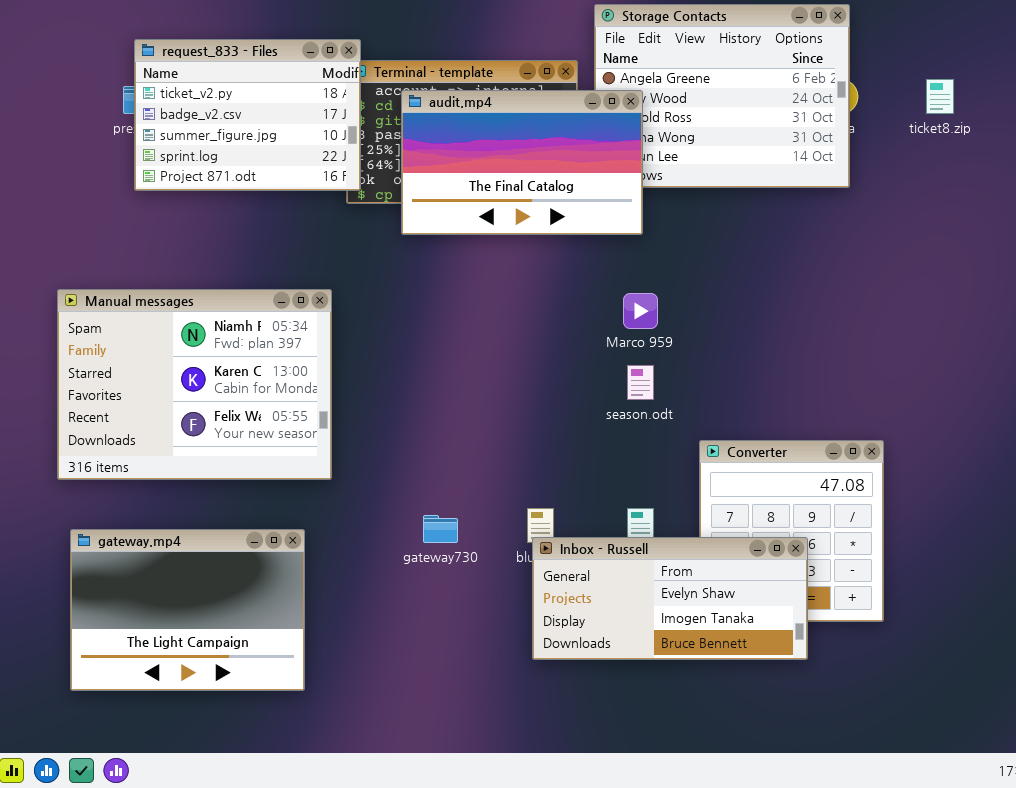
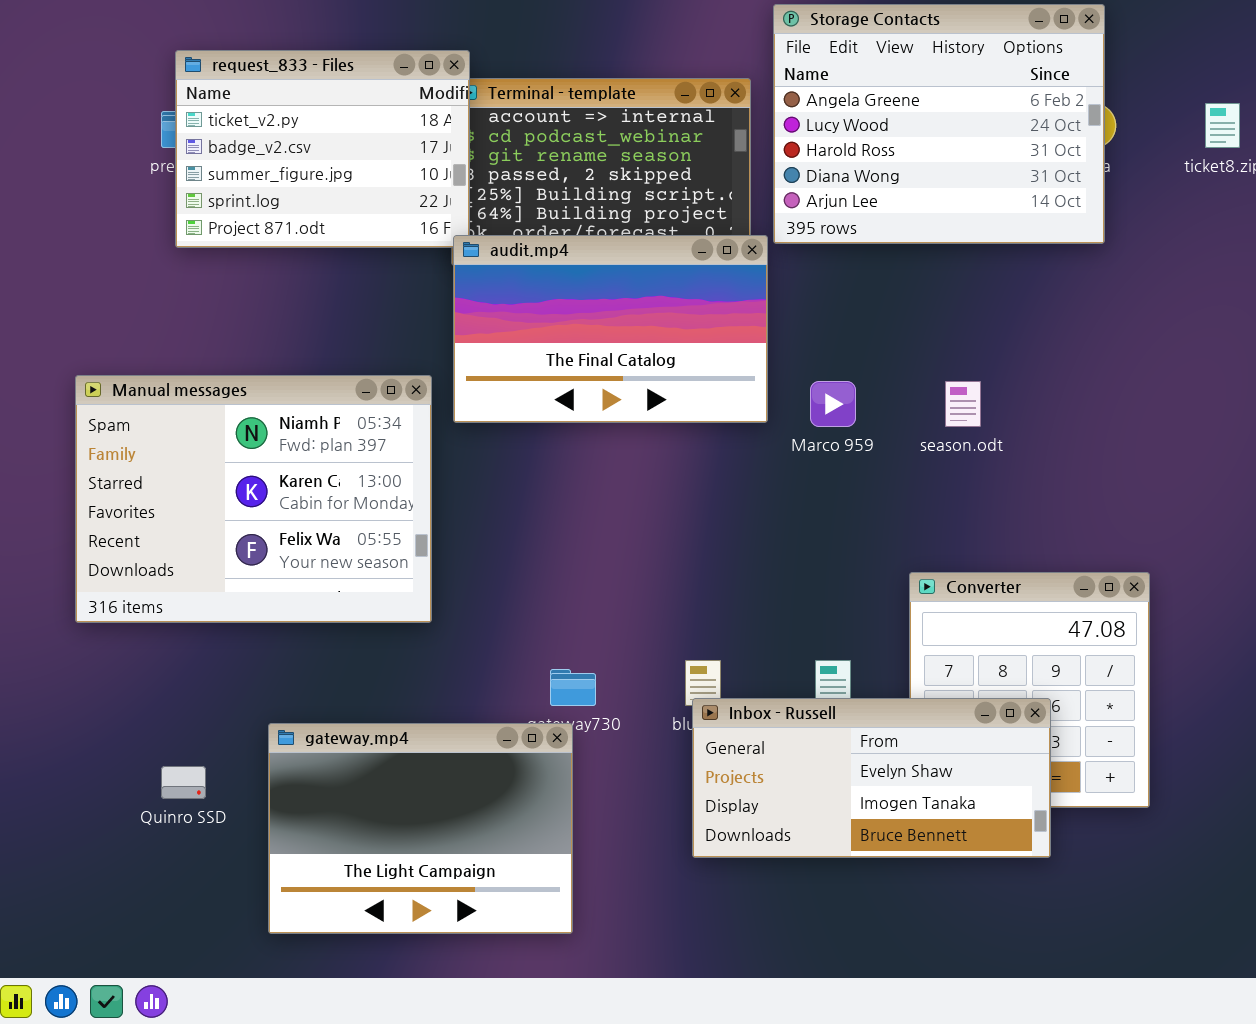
audit.mp4: [401,90,643,235] -> [453,235,768,423], moved
season.odt: [627,365,654,400] -> [945,381,981,427], moved
gateway.mp4: [70,529,305,691] -> [268,723,573,934], moved

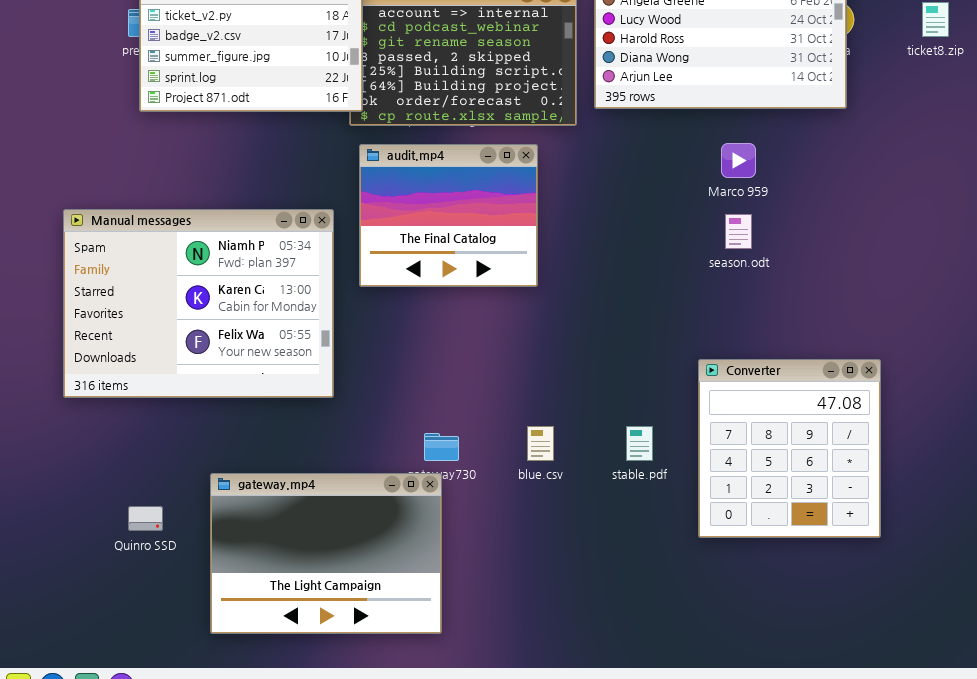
audit.mp4: [453,235,768,423] -> [359,144,538,287], moved, resized
Marco 959: [810,381,856,427] -> [721,143,756,178], moved
Inbox - Russell: [692,698,1051,858] -> none, closed

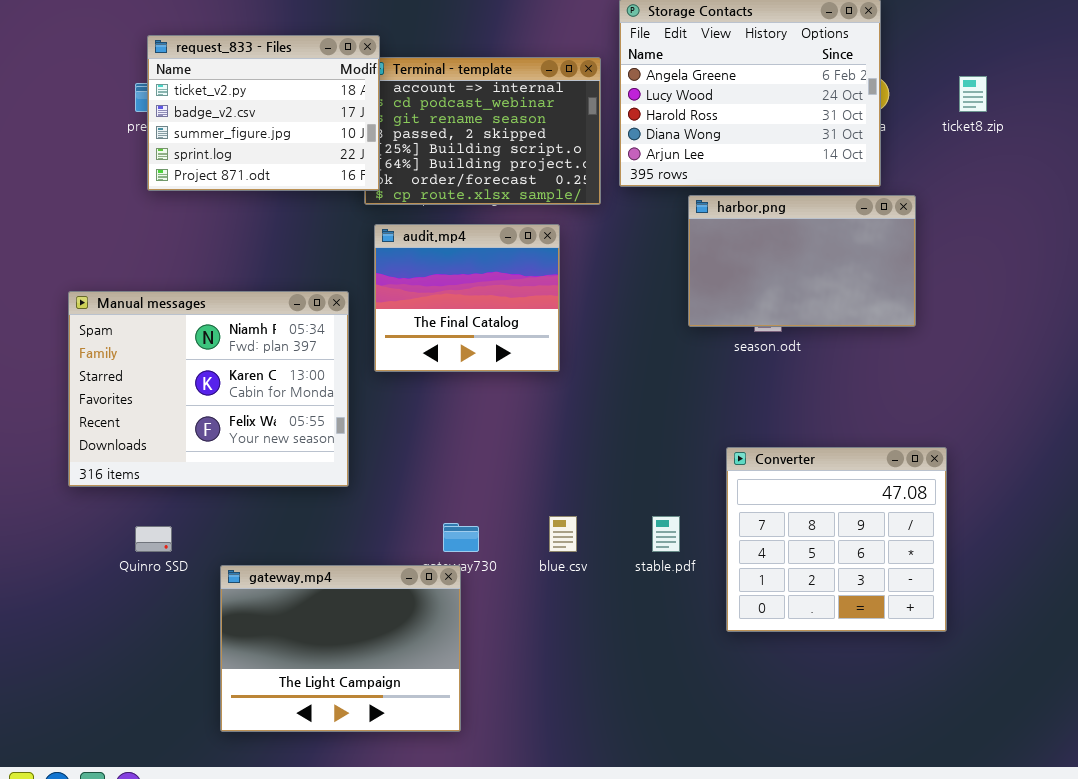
harbor.png: none -> [688,195,916,327], opened
Converter: [698,359,881,538] -> [726,447,947,632], resized
Quinro SSD: [128,506,163,531] -> [135,526,172,552], moved

